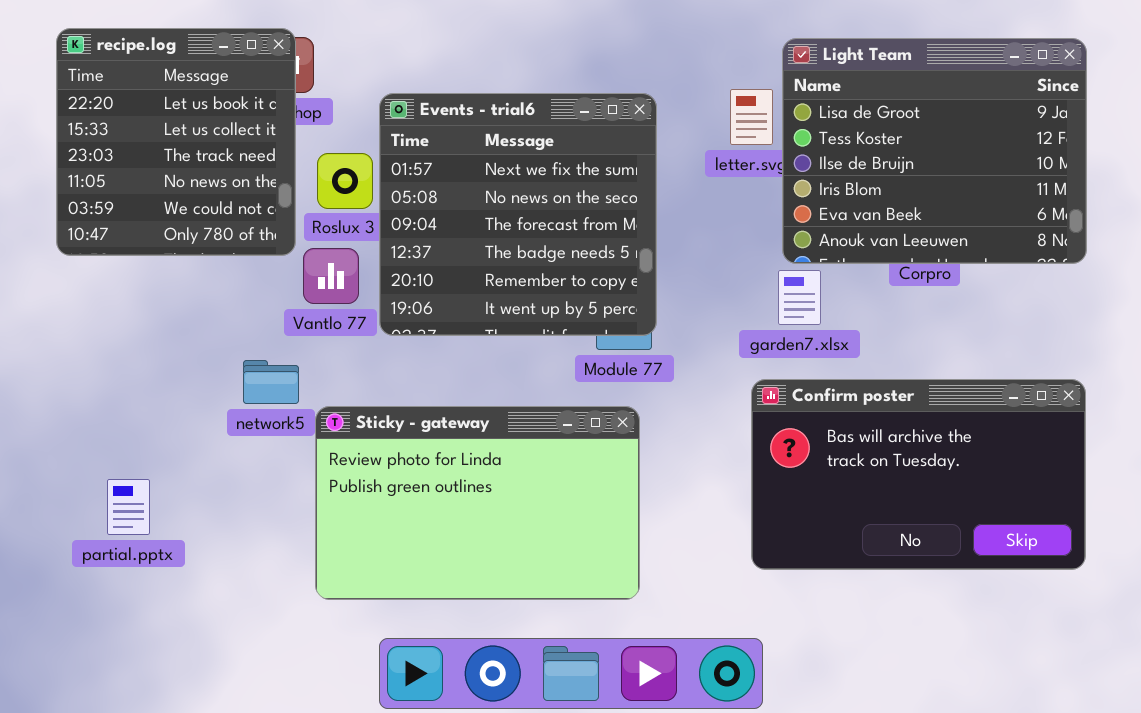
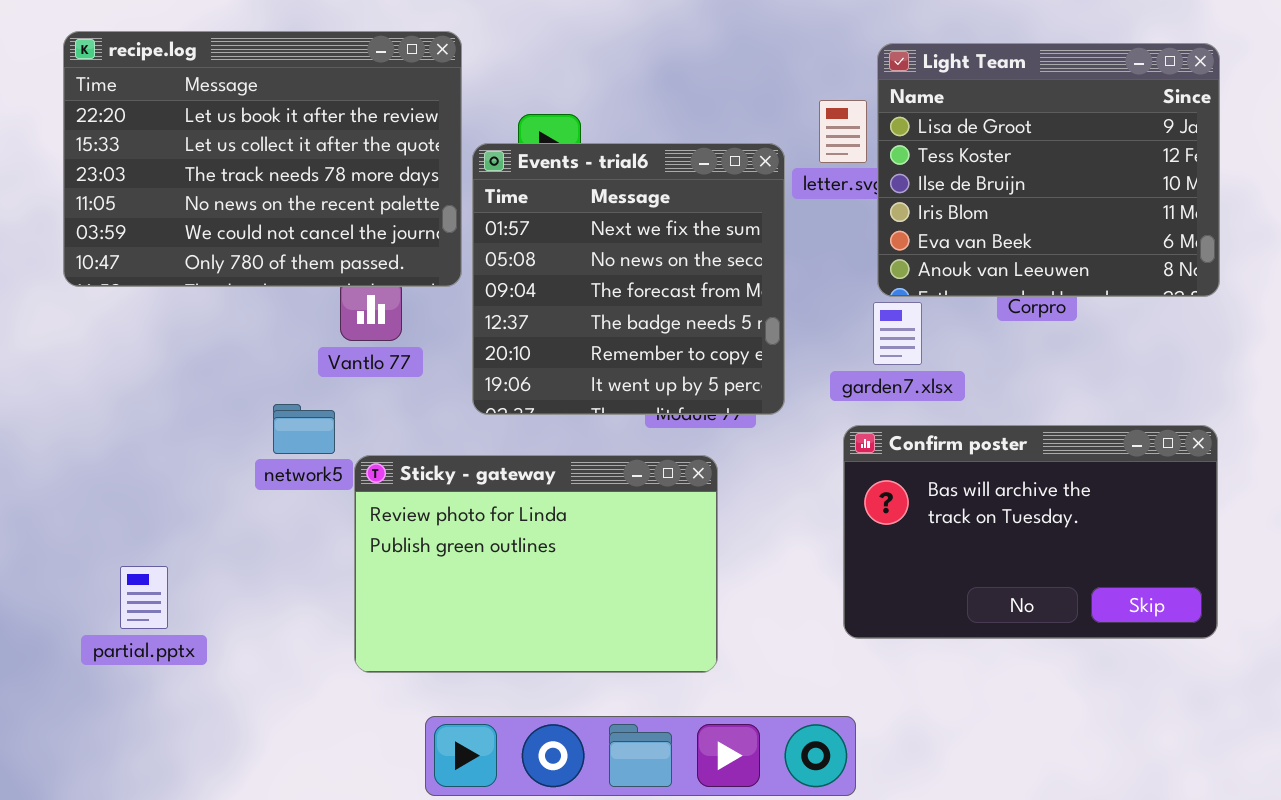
recipe.log: [56,28,296,256] -> [63,31,462,287], resized
Events - trial6: [379,93,657,336] -> [472,143,785,415], moved
partial.pptx: [107,479,150,535] -> [120,566,168,629], moved

